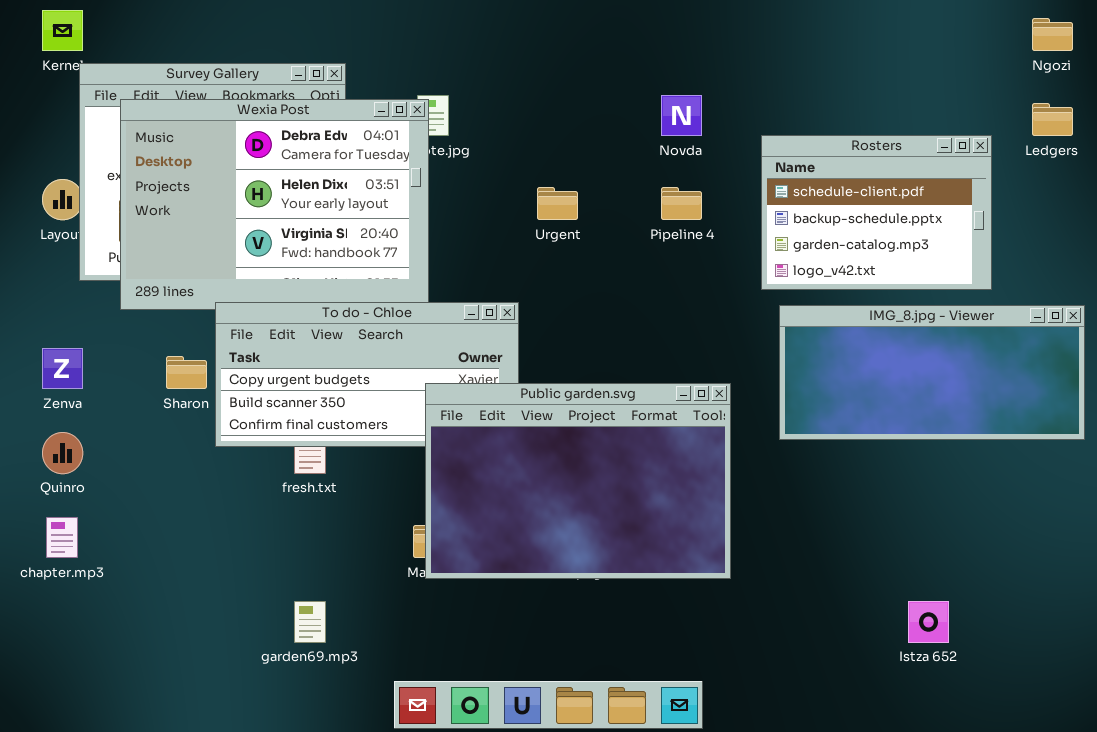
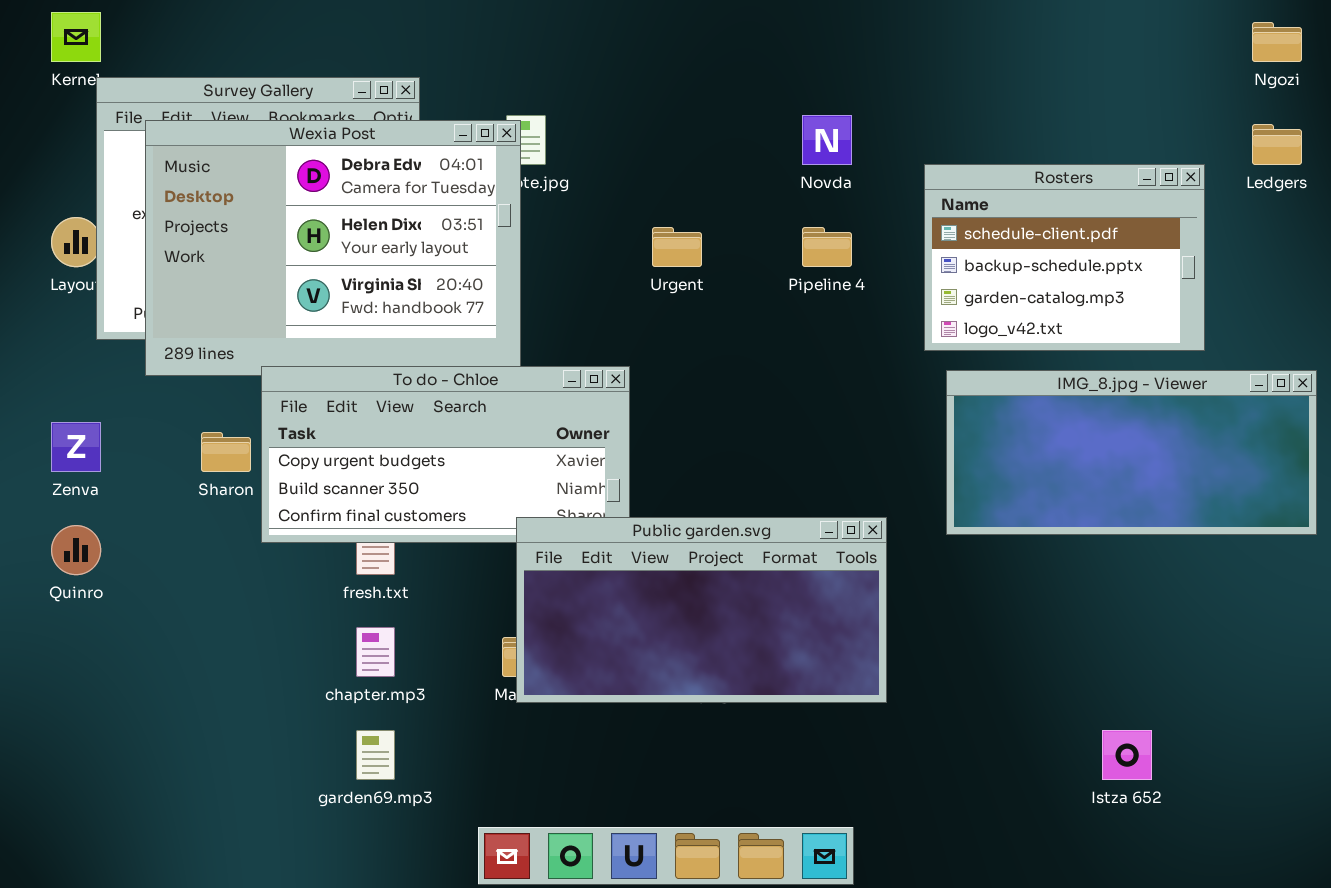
Public garden.svg: [425,383,731,579] -> [516,517,887,703], resized
chapter.mp3: [46,517,78,558] -> [356,627,395,677], moved

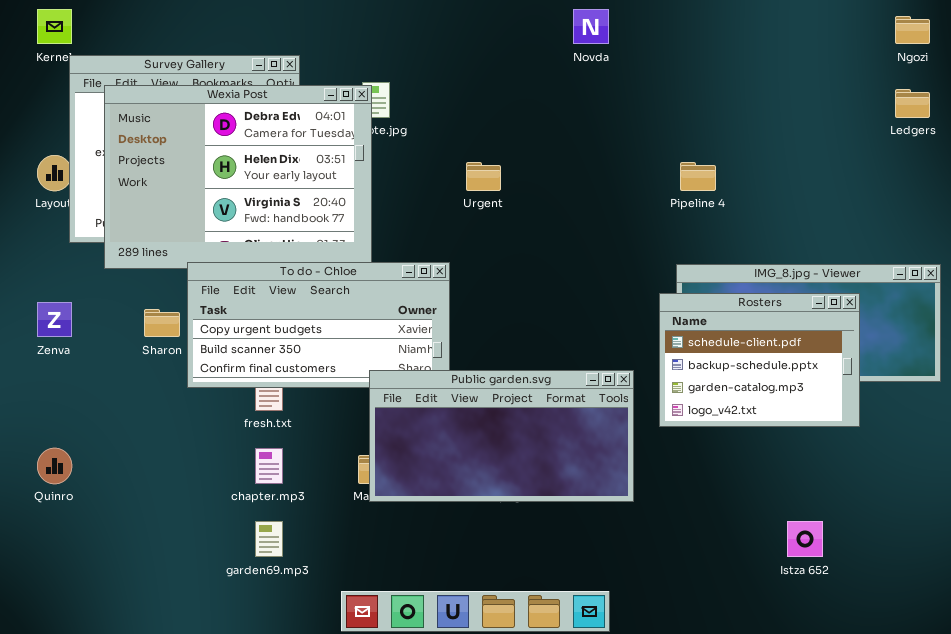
Novda: [802,115,852,165] -> [573,9,609,44], moved
Rosters: [924,164,1205,351] -> [659,293,860,427], moved
Pipeline 4: [802,227,852,267] -> [680,162,716,191], moved
Quinro: [51,525,101,575] -> [37,448,72,484], moved

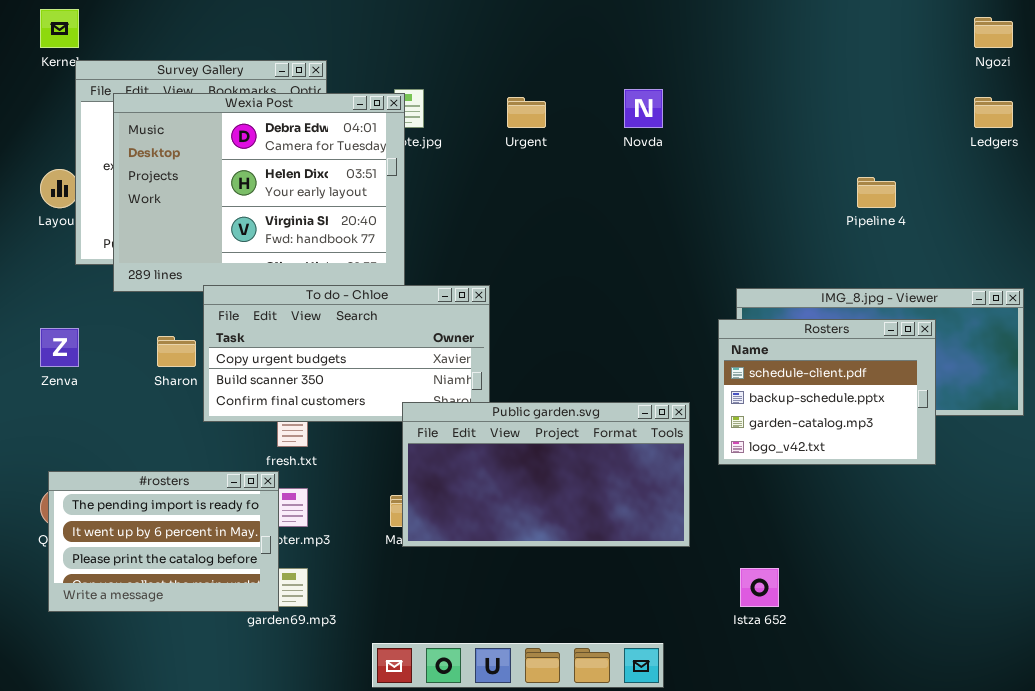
Novda: [573,9,609,44] -> [624,89,663,128], moved
Urgent: [466,162,501,191] -> [507,97,546,128], moved
Pipeline 4: [680,162,716,191] -> [857,177,896,208], moved
#rosters: none -> [48,471,279,612], opened
Istza 652: [787,521,823,557] -> [740,568,779,607], moved

